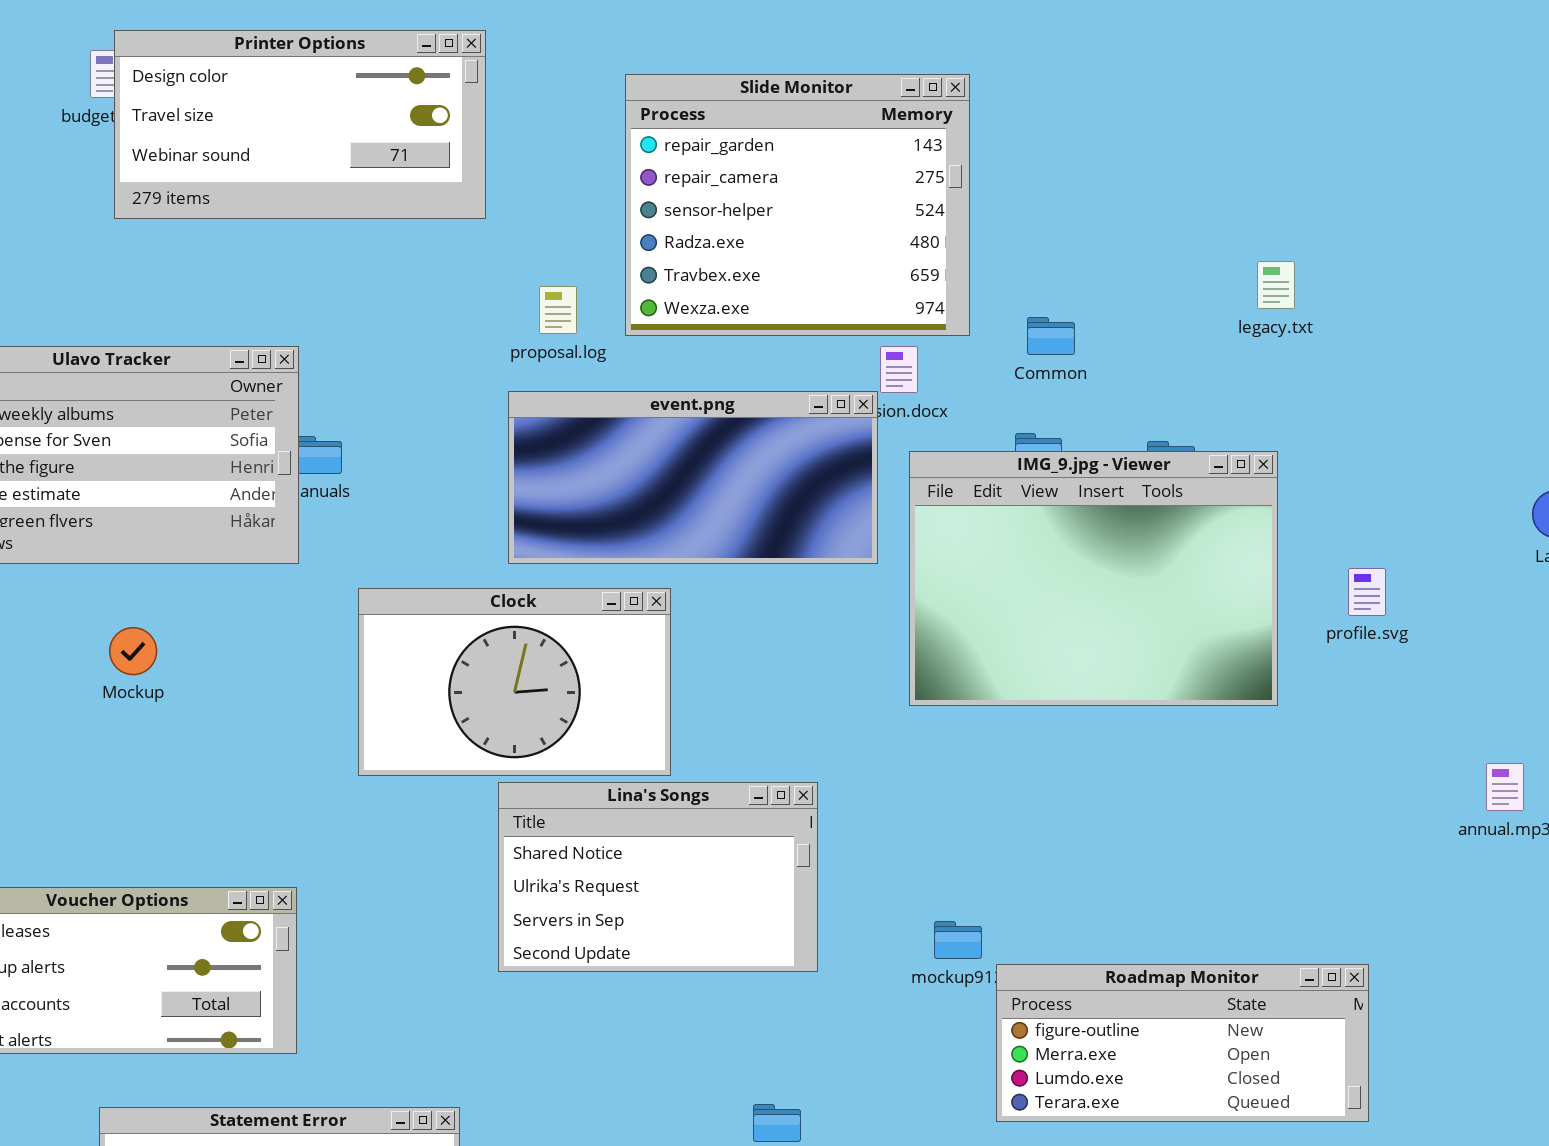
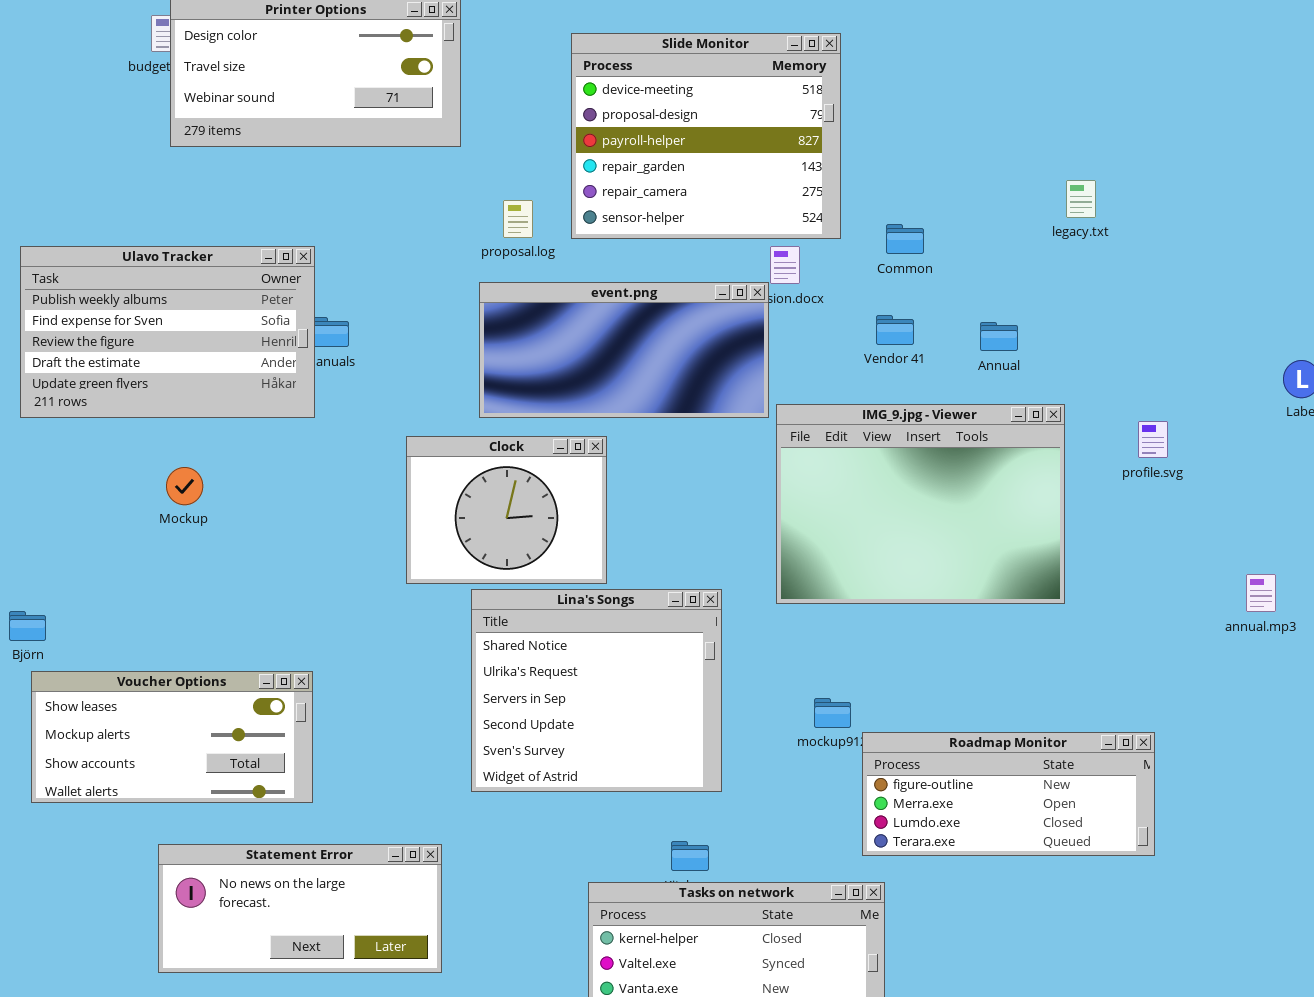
Slide Monitor: [625,74,970,336] -> [571,33,841,239], scrolled up 3 rows
IMG_9.jpg - Viewer: [909,451,1278,706] -> [776,404,1065,604], moved
Clock: [358,588,671,776] -> [406,436,607,584], resized
Lina's Songs: [498,782,818,972] -> [471,589,722,792], resized

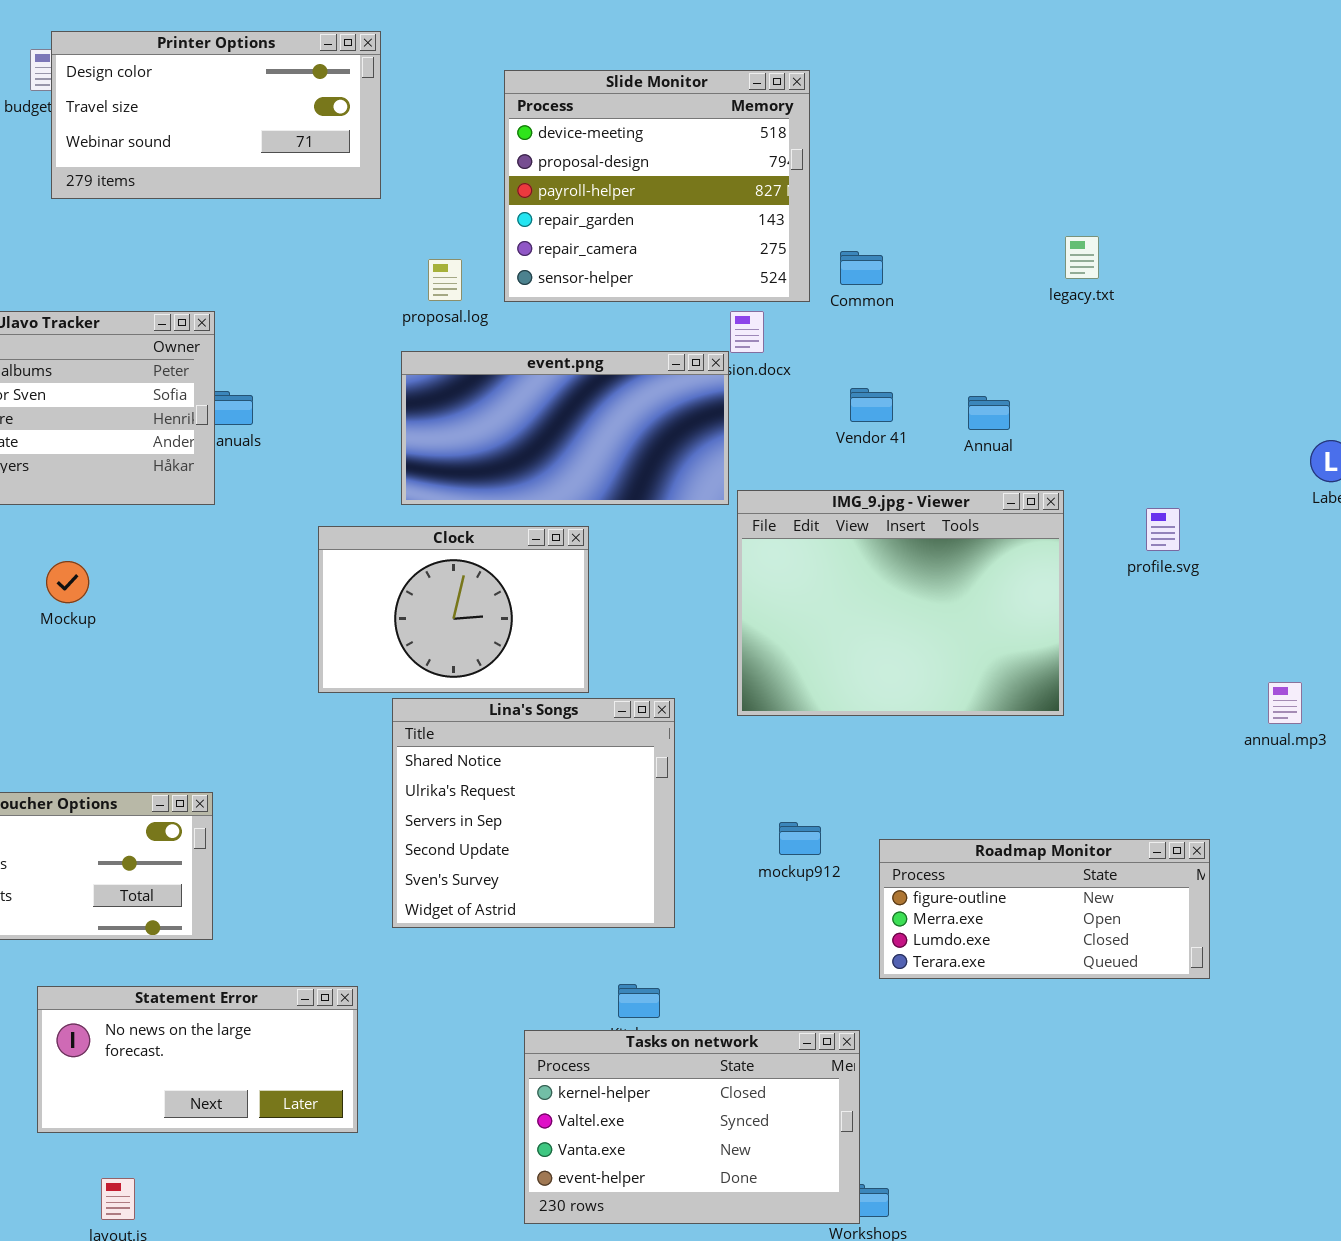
Common: [886,224,924,254] -> [840,251,883,285], moved
Clock: [406,436,607,584] -> [318,526,589,693], resized
Roadmap Monitor: [862,732,1155,856] -> [879,839,1210,979], moved

